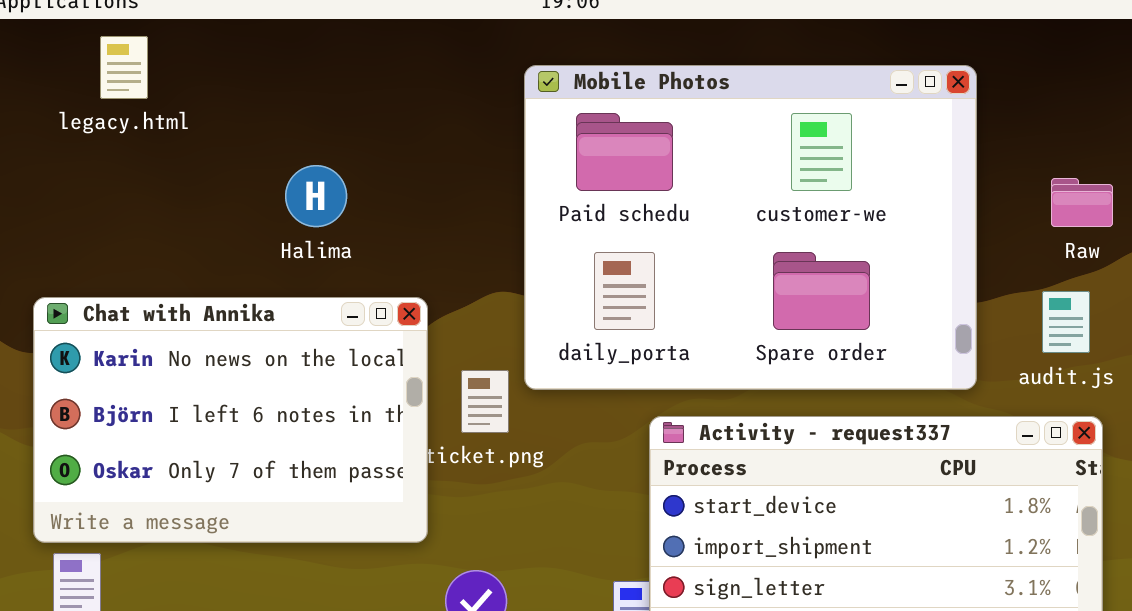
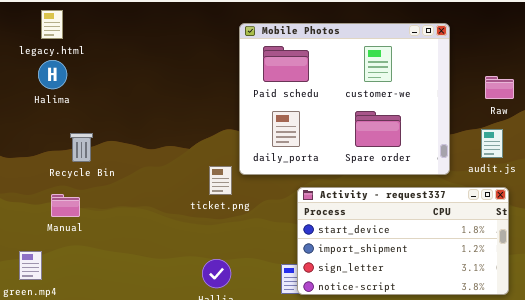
Halima: [285,165,347,227] -> [38,60,67,89], moved
Chat with Annika: [33,297,428,543] -> none, closed

